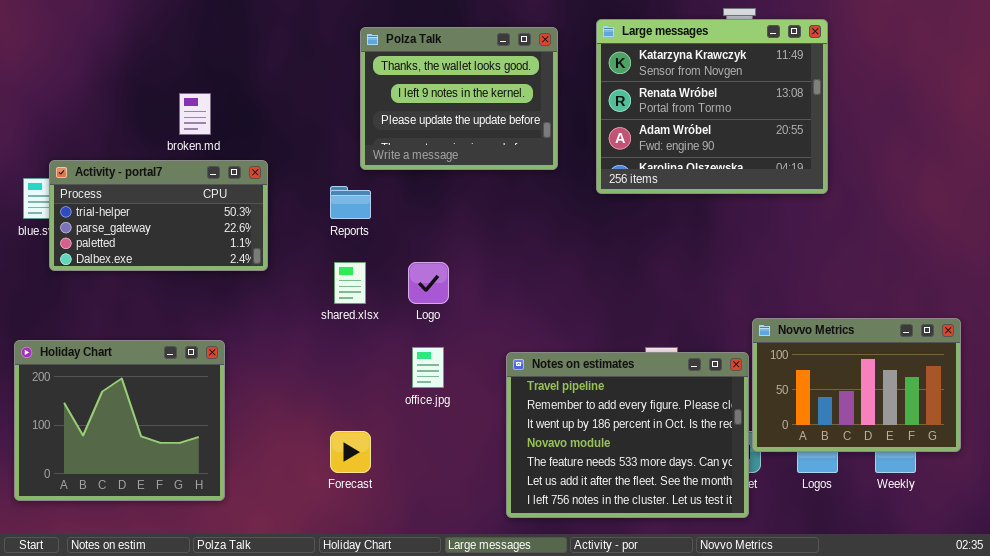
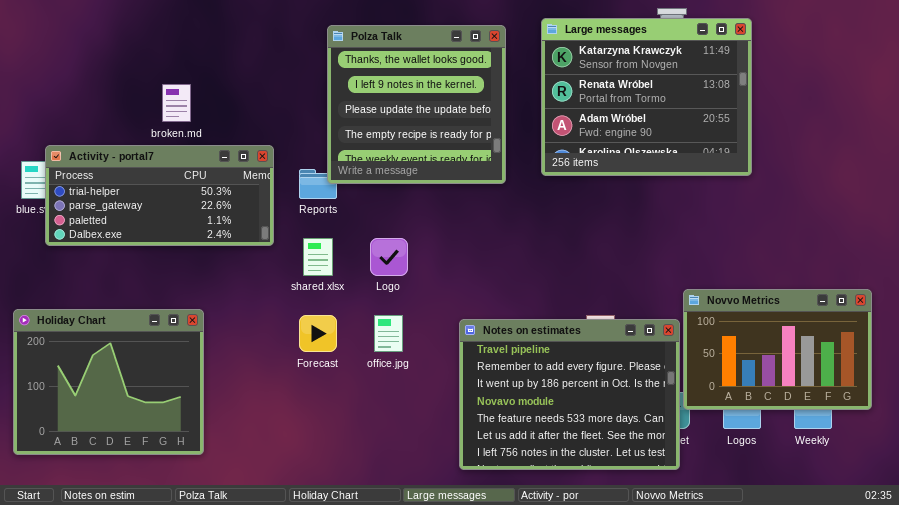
Polza Talk: [360,27,558,170] -> [327,25,506,184], resized
Activity - portal7: [49,160,268,271] -> [45,145,274,246], resized
Forecast: [330,431,371,473] -> [299,315,337,352], moved

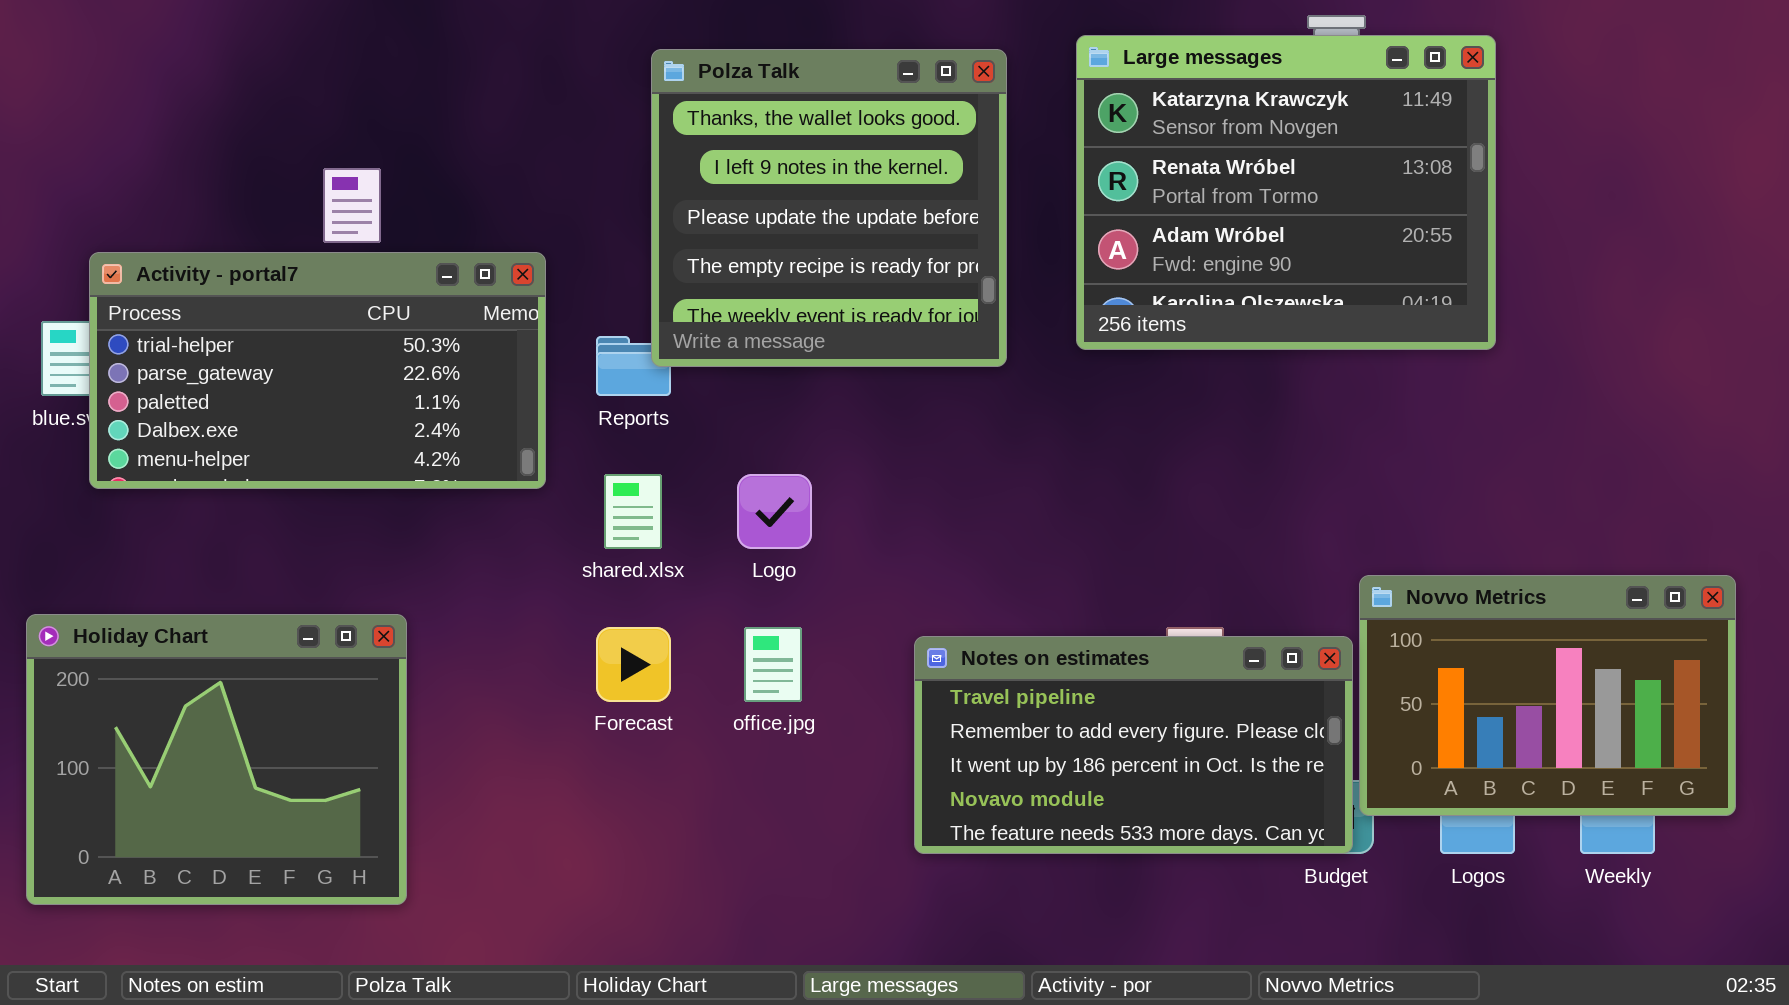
Activity - portal7: [45,145,274,246] -> [89,252,546,489], resized
Notes on estimates: [459,319,680,470] -> [914,636,1353,854], resized

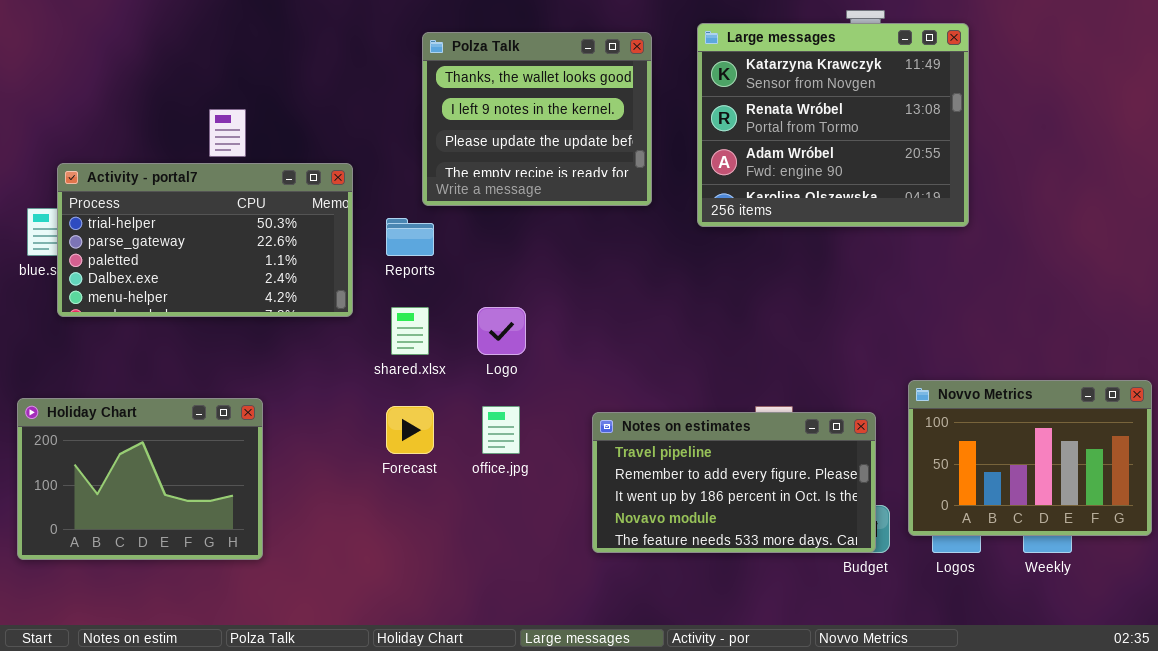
Polza Talk: [651,49,1007,367] -> [422,32,652,206], resized
Novvo Metrics: [1359,575,1736,816] -> [908,380,1152,536], moved
Holiday Chart: [26,614,407,905] -> [17,398,263,560], resized

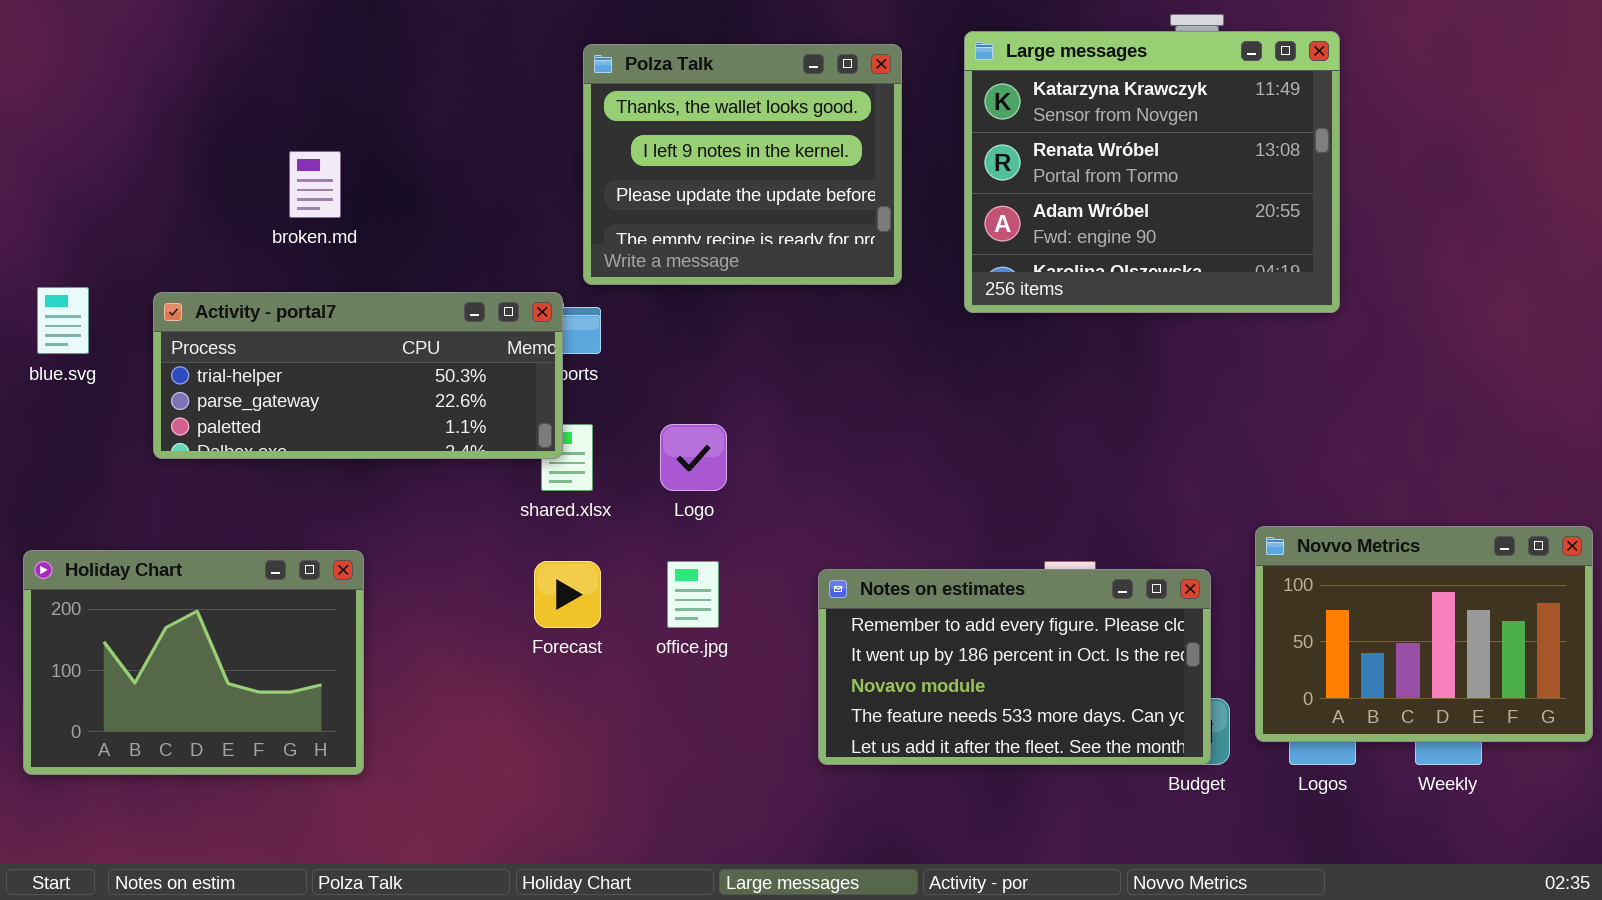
Activity - portal7: [57,163,353,317] -> [153,292,563,459], moved, resized
Notes on estimates: [592,412,876,553] -> [818,569,1211,765], scrolled down 1 row

